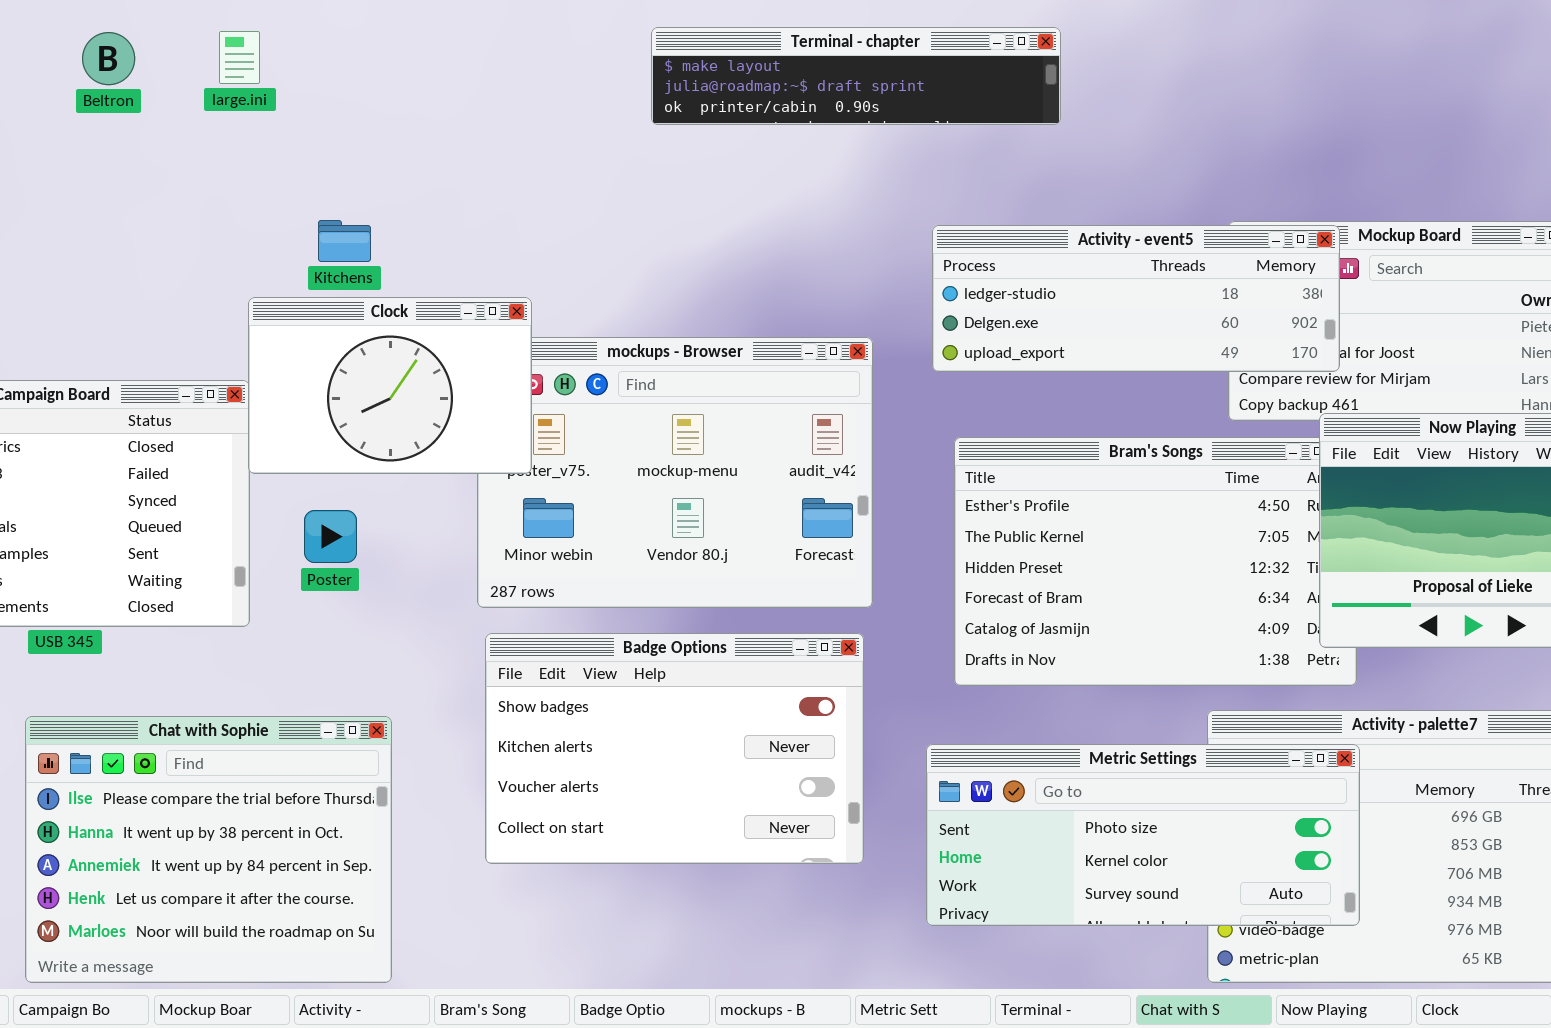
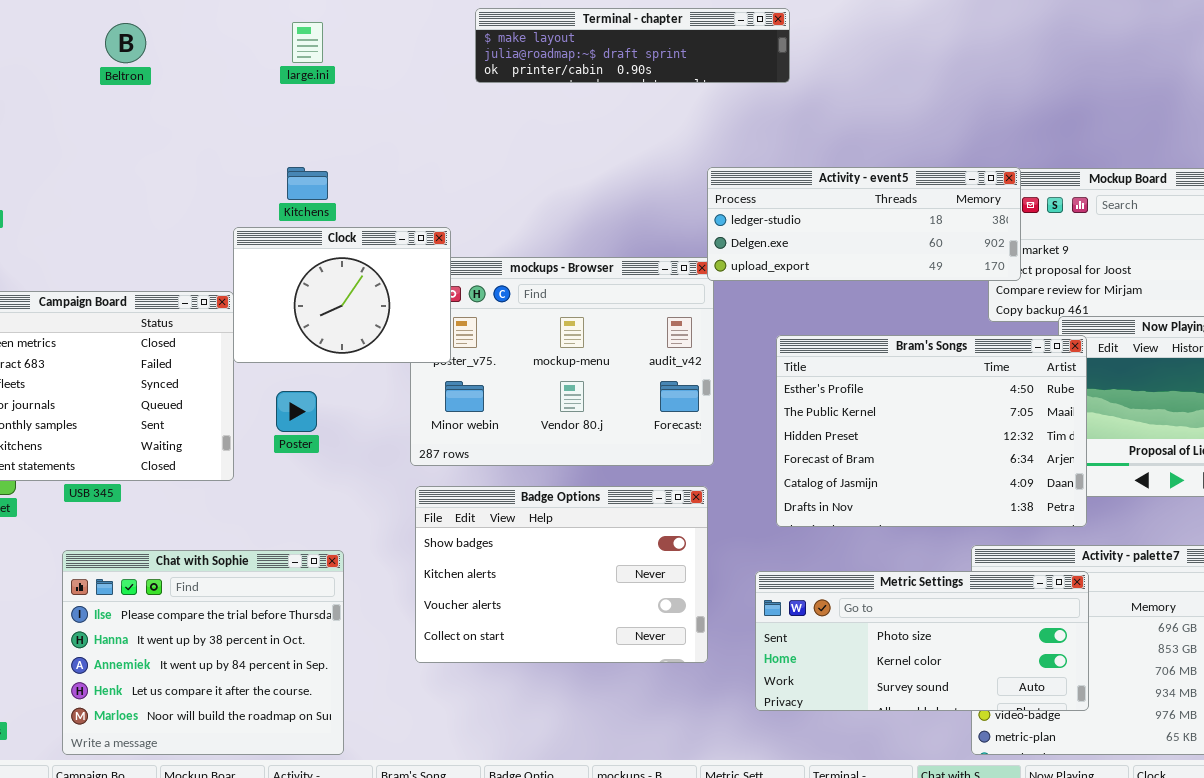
Terminal - chapter: [651,27,1061,125] -> [475,8,790,83], moved
large.ini: [219,31,260,84] -> [292,22,323,63], moved
Activity - event5: [932,225,1340,372] -> [707,167,1021,281], moved
Bram's Songs: [954,437,1357,686] -> [776,335,1087,527], raised

